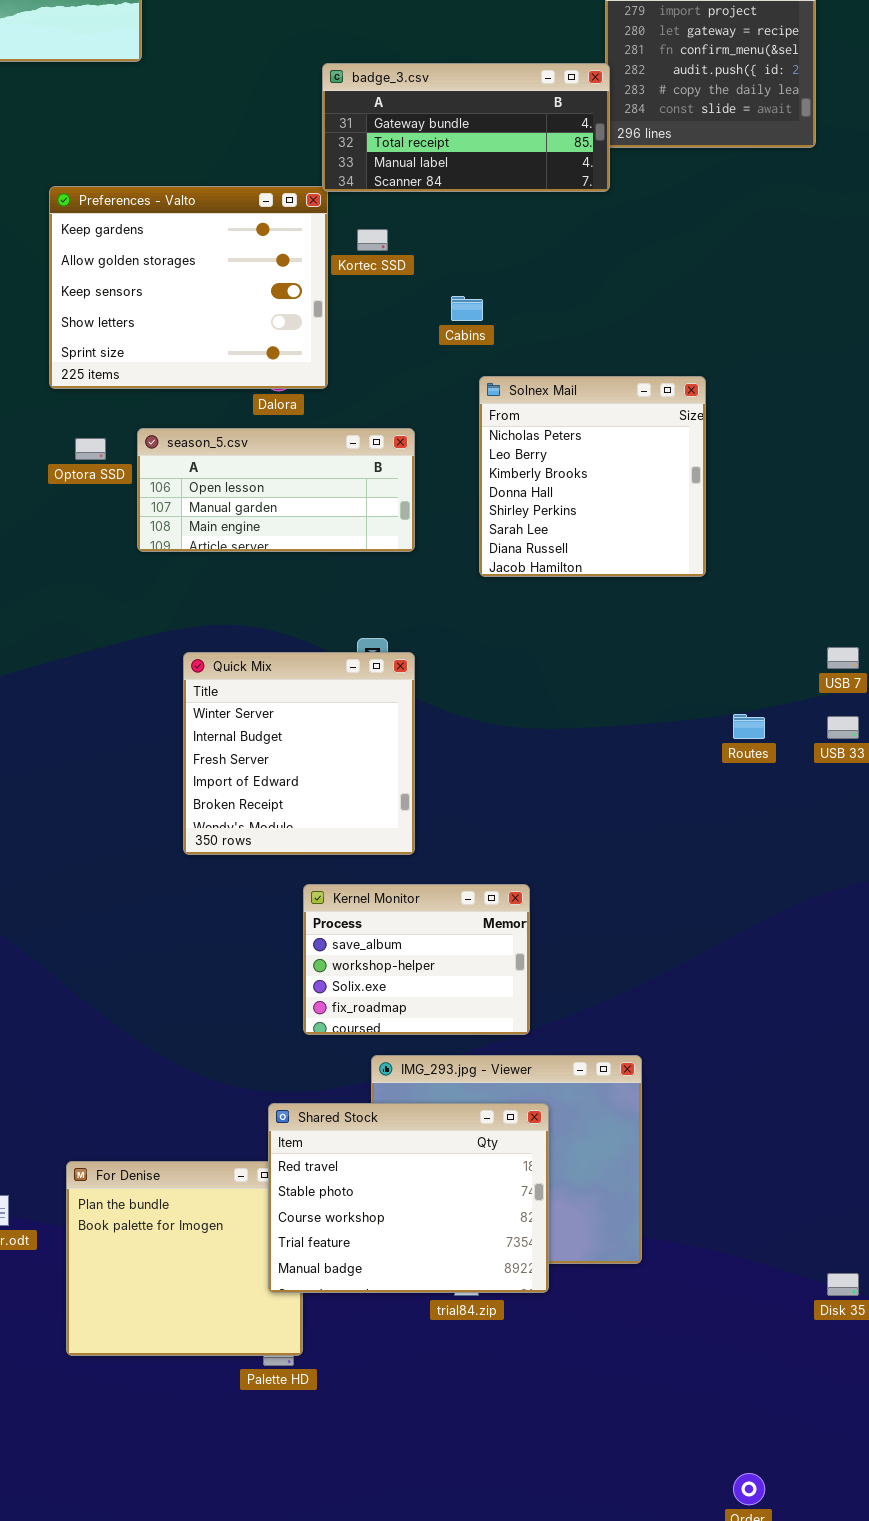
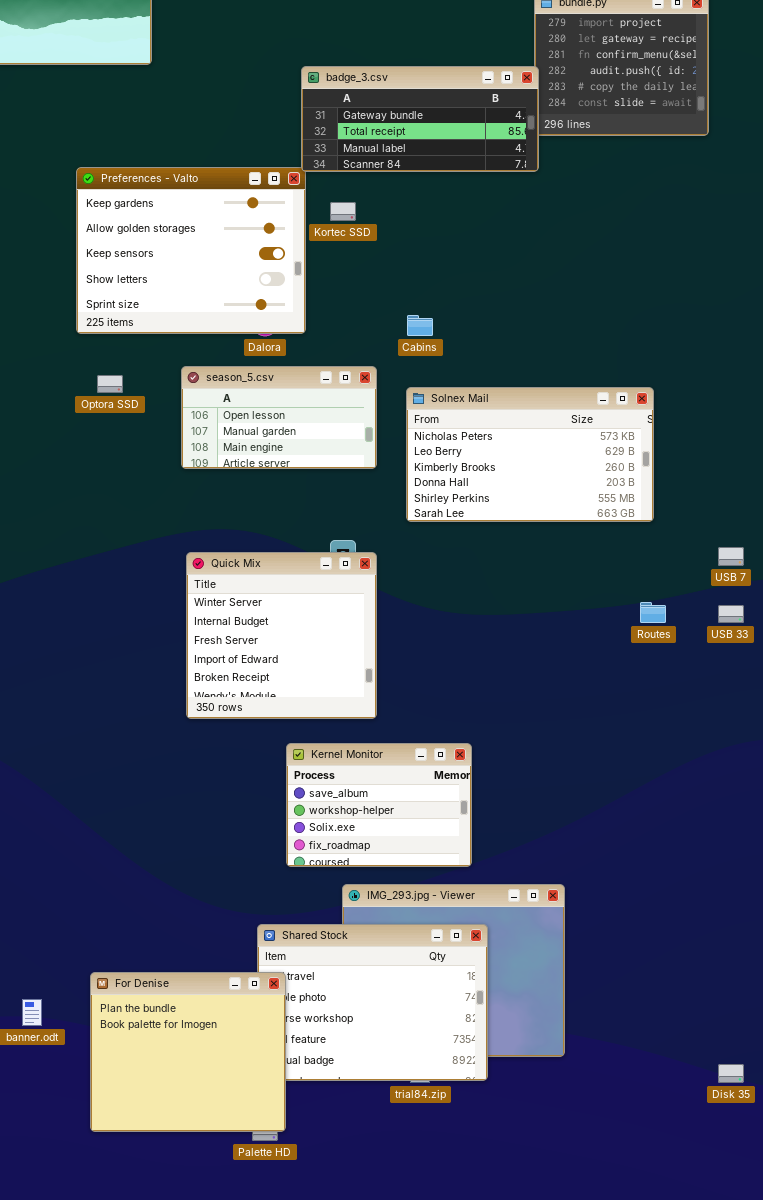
Cabins: [451,296,483,321] -> [407,315,433,336], moved
Solnex Mail: [479,376,706,577] -> [406,387,654,522], moved, resized
season_5.csv: [137,428,415,552] -> [181,366,377,469], resized
For Denise: [66,1161,303,1356] -> [90,972,286,1132], raised

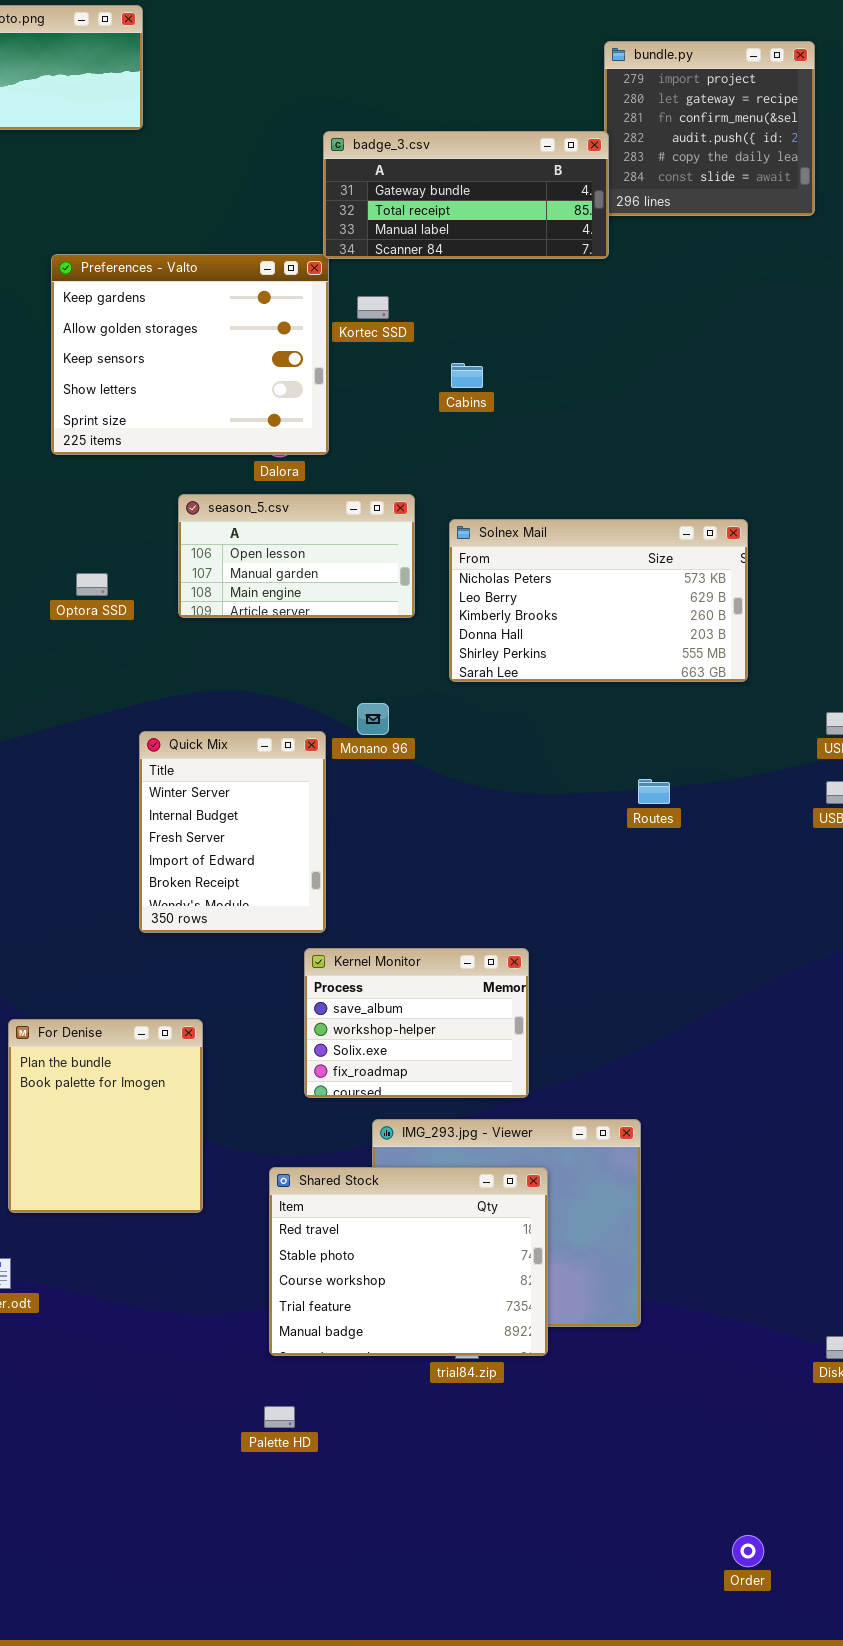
Cabins: [407,315,433,336] -> [451,363,483,388], moved
Optora SSD: [97,375,123,393] -> [76,573,108,596], moved
Quick Mix: [186,552,377,719] -> [139,731,326,933], moved, resized
Routes: [640,602,666,623] -> [638,779,670,804], moved
For Denise: [90,972,286,1132] -> [8,1019,203,1213], moved, resized

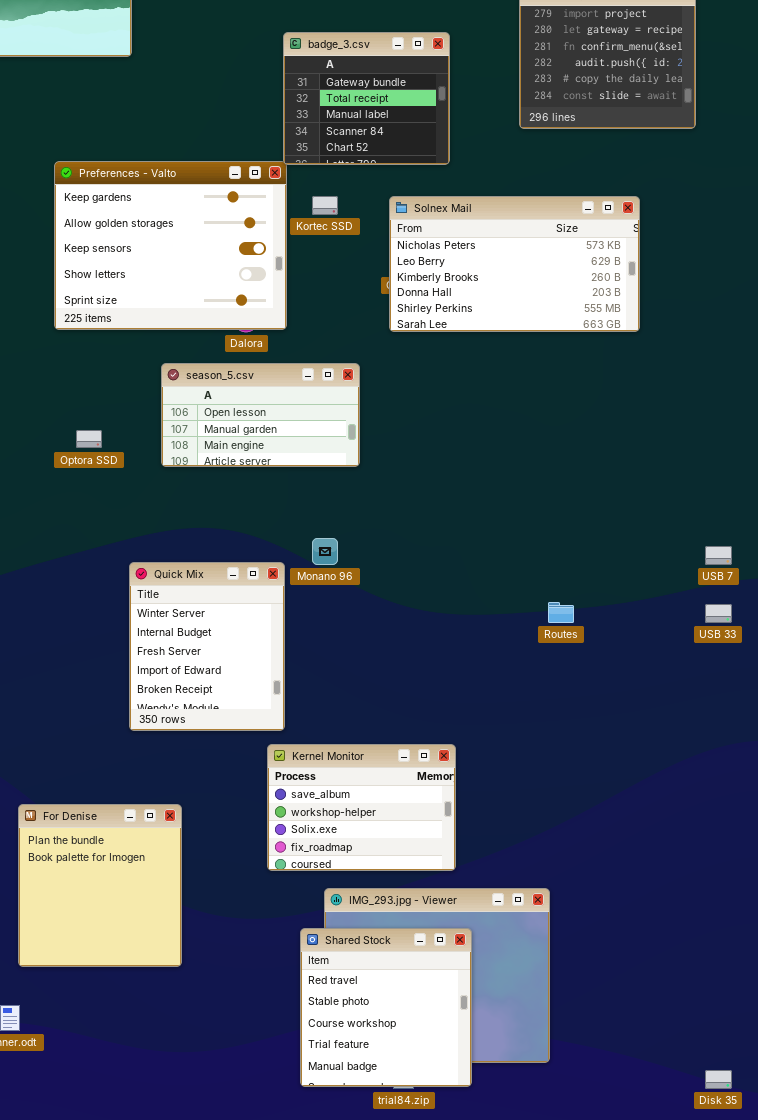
badge_3.csv: [323,131,609,259] -> [283,32,450,165], resized
Solnex Mail: [449,519,748,682] -> [389,196,640,332], moved
Shared Stock: [269,1167,548,1356] -> [300,928,472,1087], resized

